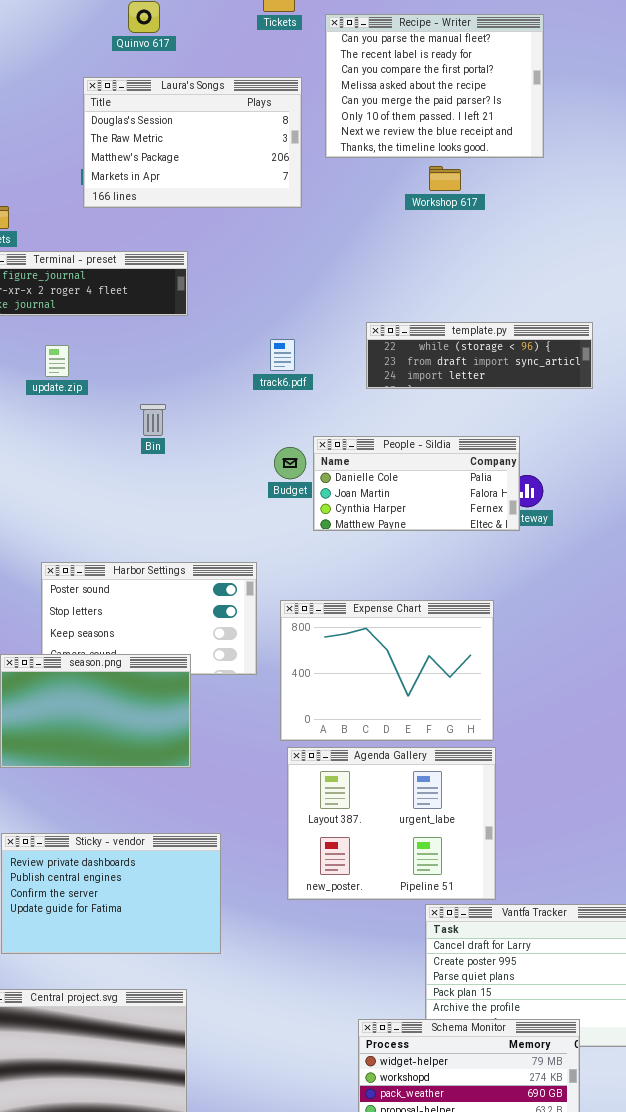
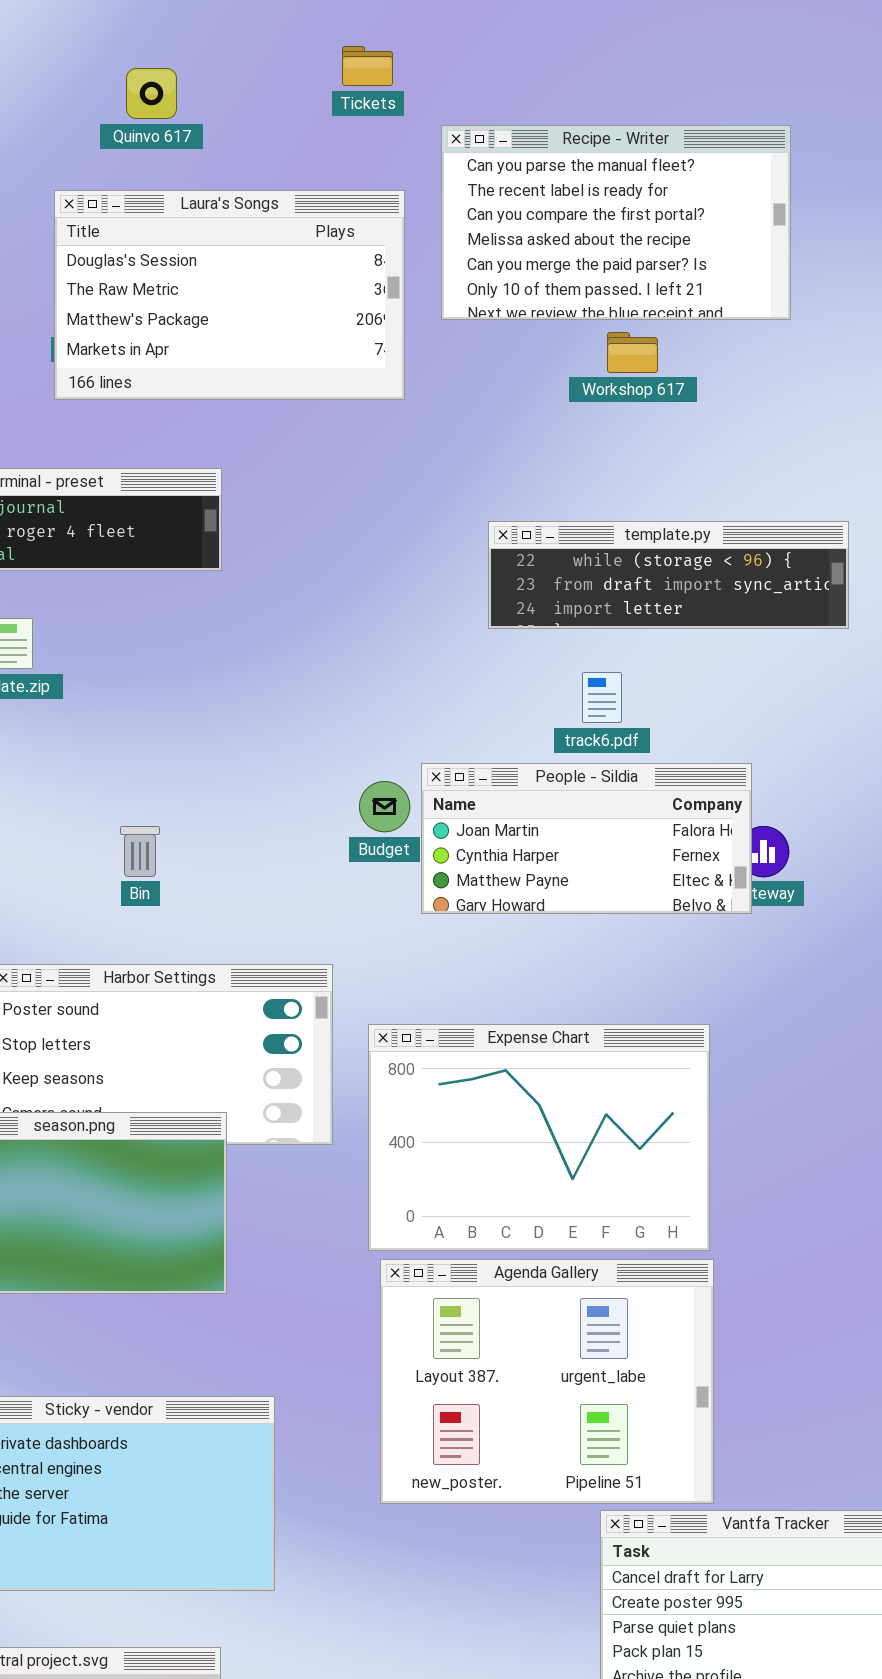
Recipe - Writer: [325,14,544,158] -> [441,125,791,320], resized
template.py: [366,322,593,389] -> [488,521,849,629], moved
track6.pdf: [270,339,295,371] -> [582,672,622,723], moved
Bin: [140,404,166,436] -> [120,826,160,877], moved
People - Sildia: [313,436,520,531] -> [421,763,752,914], scrolled down 1 row

